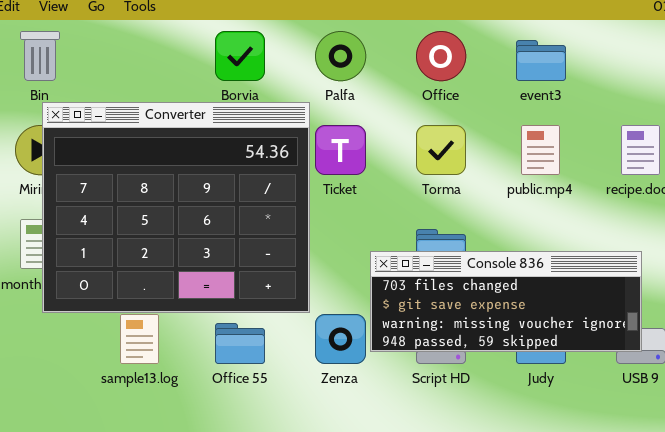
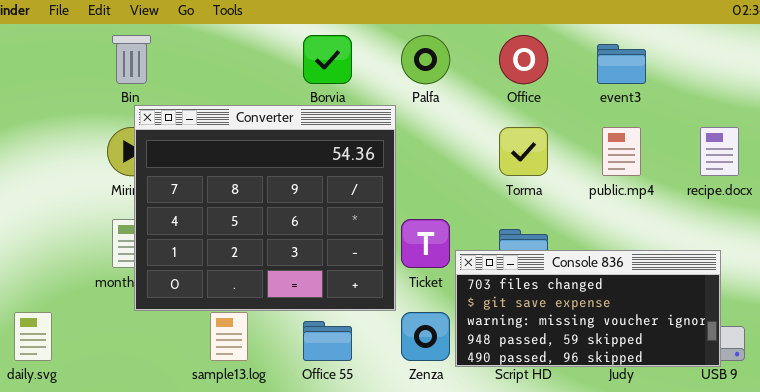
Ticket: [315,125,366,175] -> [401,219,450,268], moved
Console 836: [370,251,642,352] -> [455,250,721,367], resized

